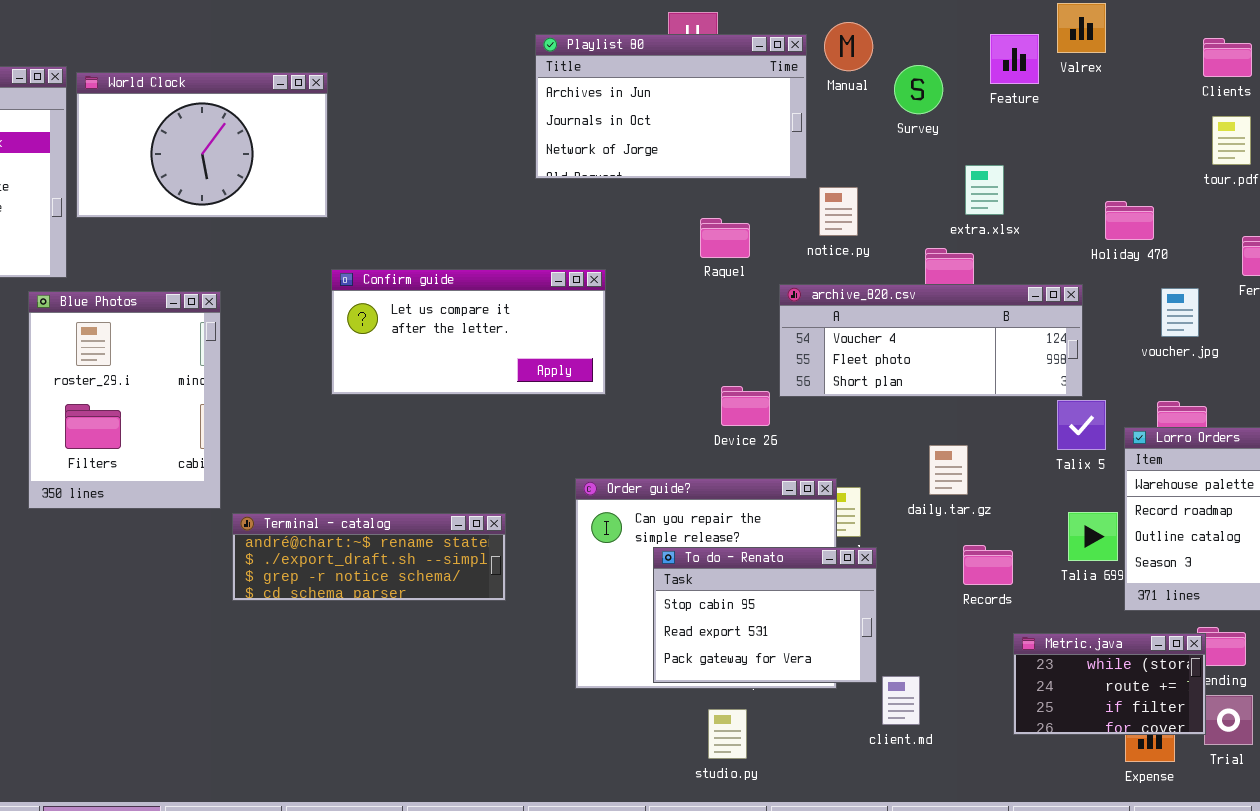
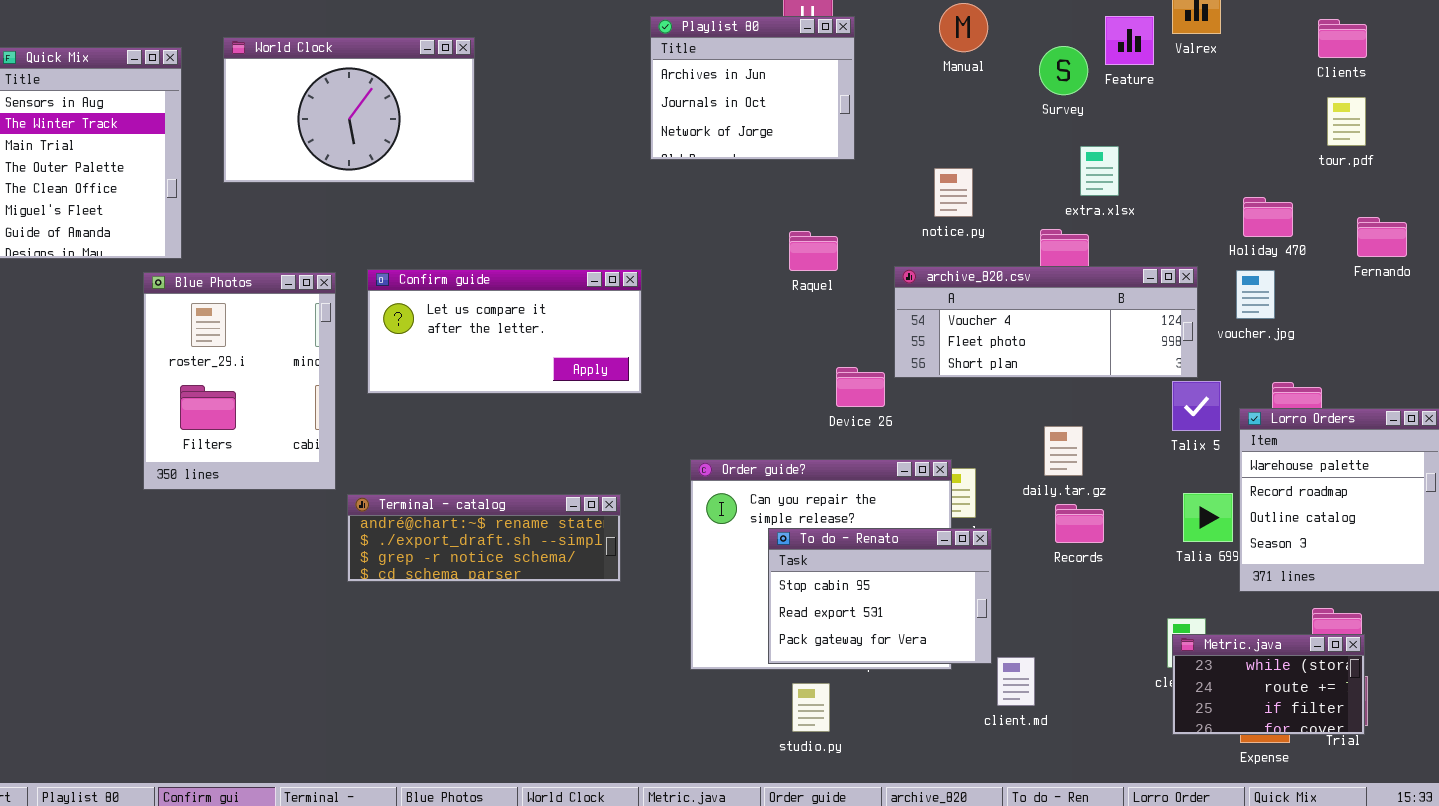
Playlist 80: [535,34,807,179] -> [650,16,855,160], resized
Survey: [894,65,943,114] -> [1039,46,1088,95], moved
World Clock: [76,72,328,218] -> [223,37,475,183], moved
Holiday 470: [1105,201,1154,240] -> [1243,197,1293,237], moved
Raquel: [700,218,750,258] -> [789,231,838,271], moved
Confirm guide: [331,269,606,395] -> [367,269,642,394], moved
voucher.jpg: [1161,288,1199,337] -> [1236,270,1275,319], moved
Records: [963,545,1013,585] -> [1055,504,1104,543], moved
Metric.java: [1013,633,1206,735] -> [1172,634,1365,735], moved
studio.py: [708,709,747,759] -> [792,683,830,732], moved

